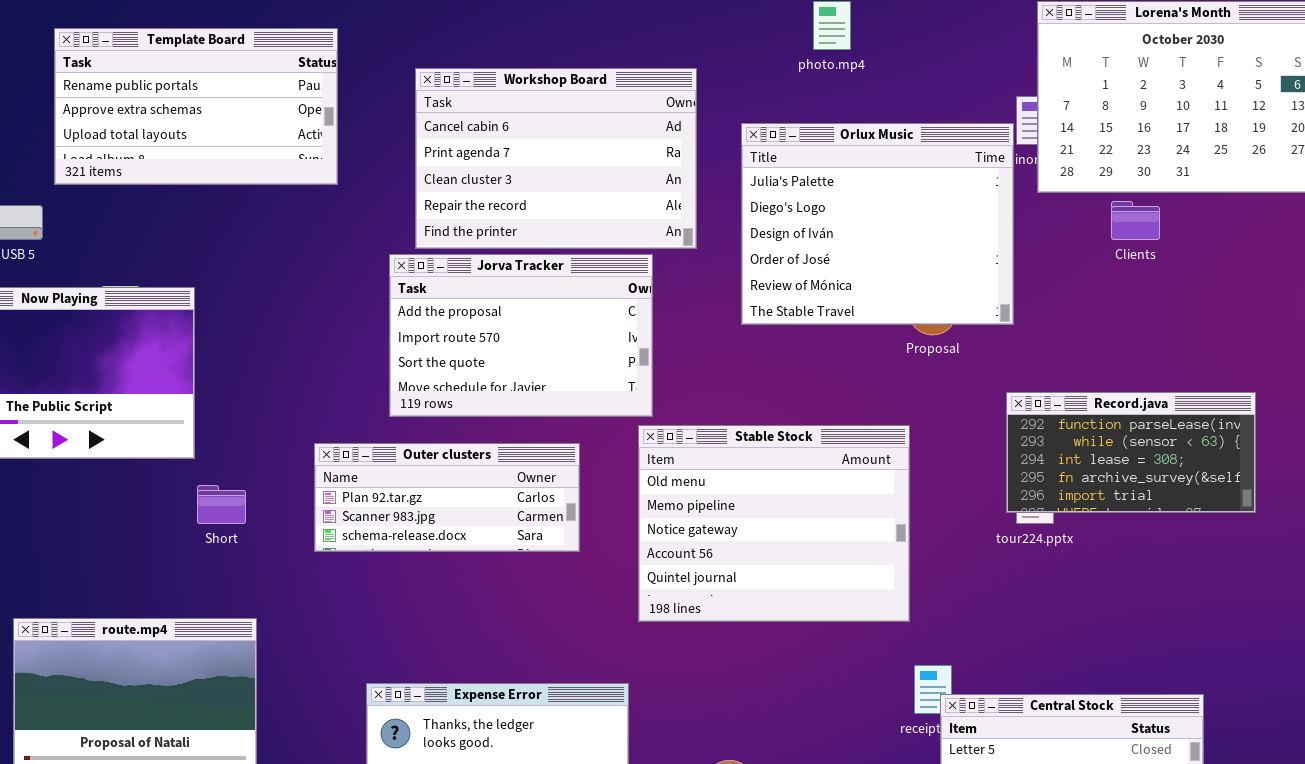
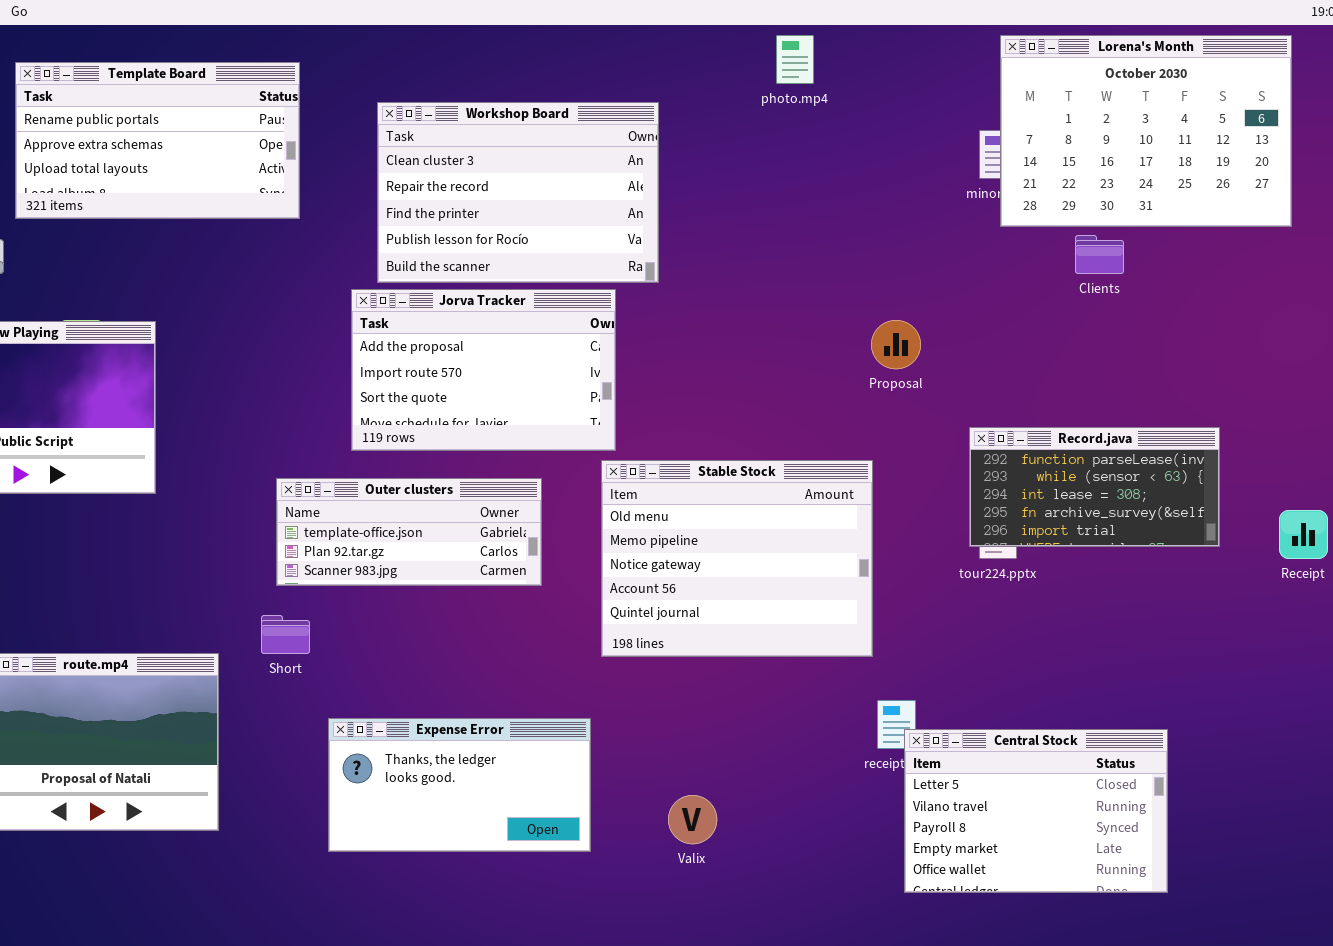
Workshop Board: [415,68,697,249] -> [377,102,659,283], scrolled down 2 rows
Orlux Music: [741,123,1014,325] -> none, closed
Outer clusters: [314,443,580,552] -> [276,478,542,586], scrolled up 1 row
Short: [197,485,246,524] -> [261,615,310,654], moved

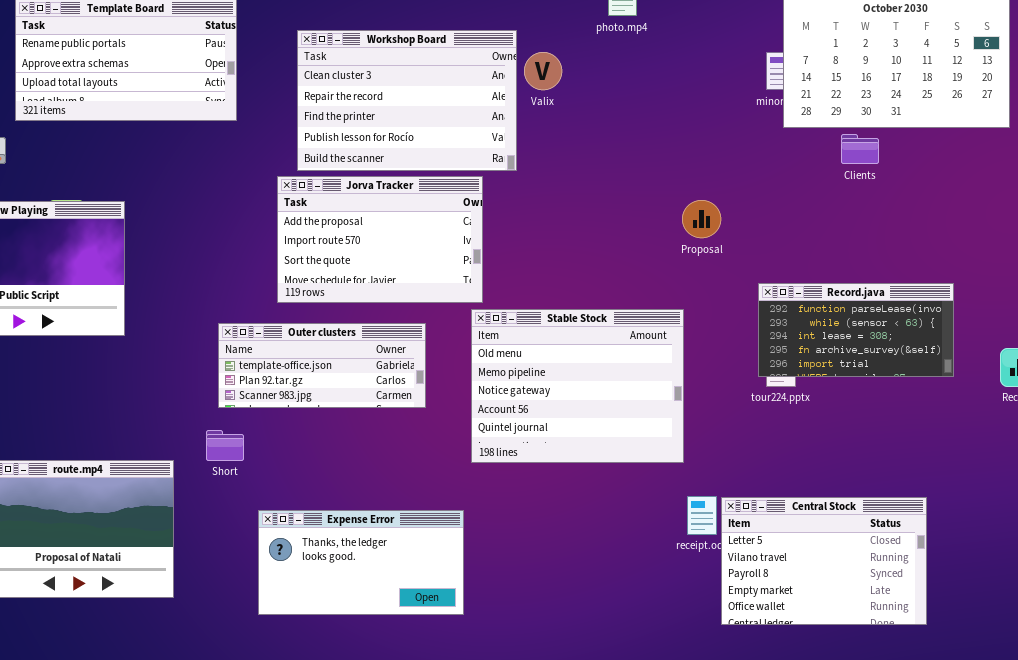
Central Stock: [904,729,1168,893] -> [721,497,927,625], moved
Valix: [668,795,717,844] -> [524,52,562,90], moved

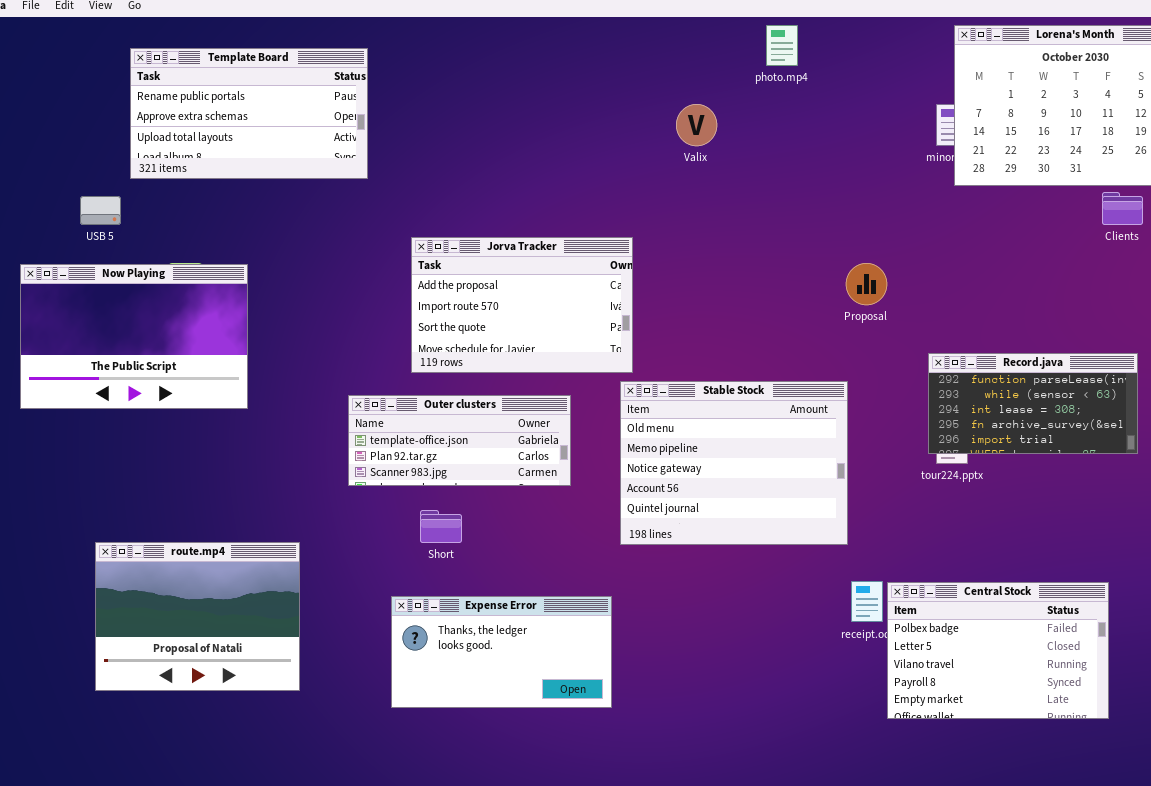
Workshop Board: [297,30,517,171] -> none, closed
Clients: [841,134,879,164] -> [1102,192,1143,225], moved
Short: [206,430,244,461] -> [420,510,462,543], moved
Central Stock: [721,497,927,625] -> [887,582,1109,719], scrolled up 1 row

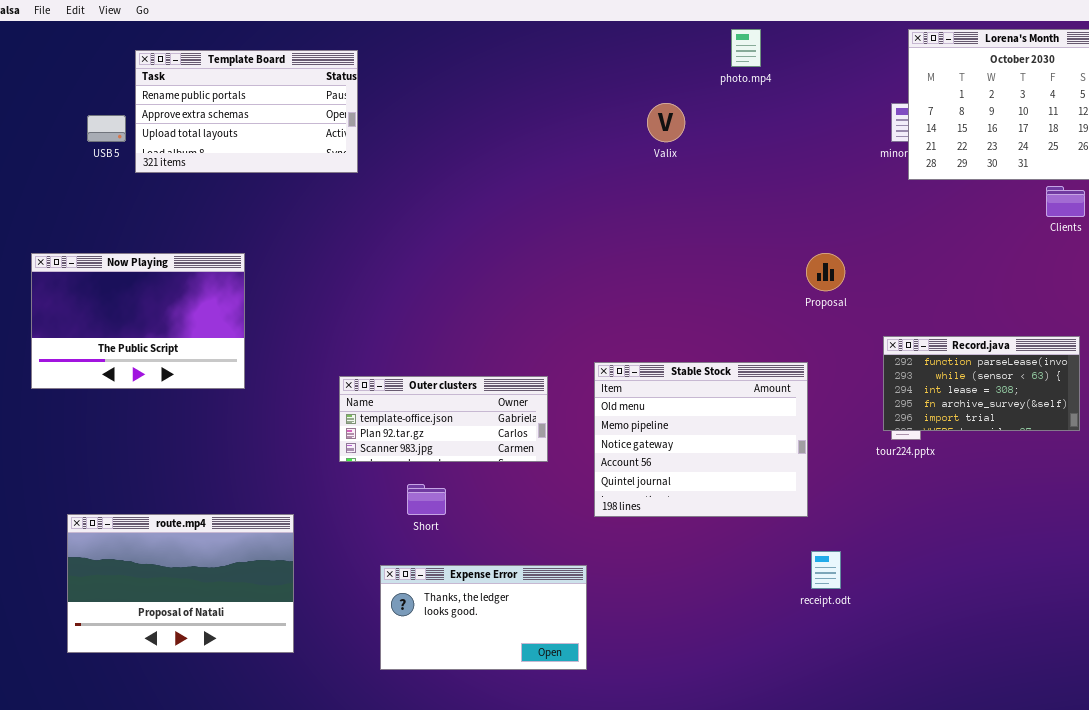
USB 5: [80,196,121,225] -> [87,115,126,142], moved
Jorva Tracker: [411,237,633,373] -> none, closed
route.mp4: [95,542,300,691] -> [67,514,294,653], resized
Central Stock: [887,582,1109,719] -> none, closed

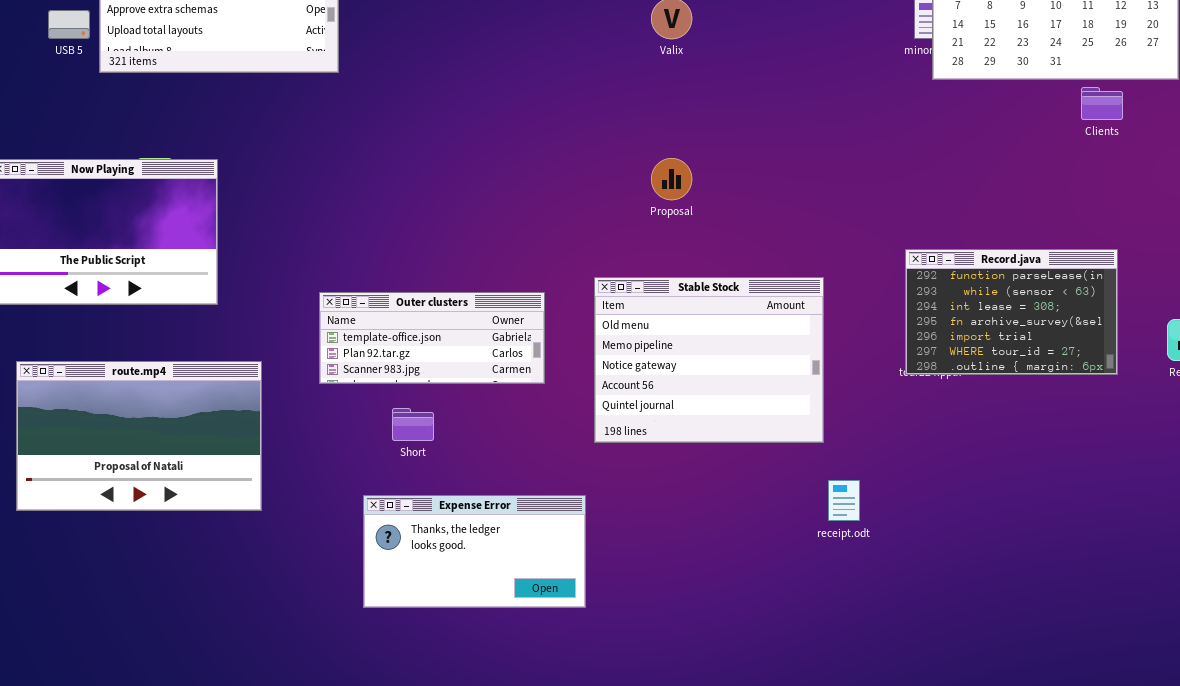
Proposal: [806,253,845,291] -> [651,158,692,200], moved
Record.java: [883,336,1080,431] -> [905,249,1118,375], resized
route.mp4: [67,514,294,653] -> [16,361,262,511], moved

